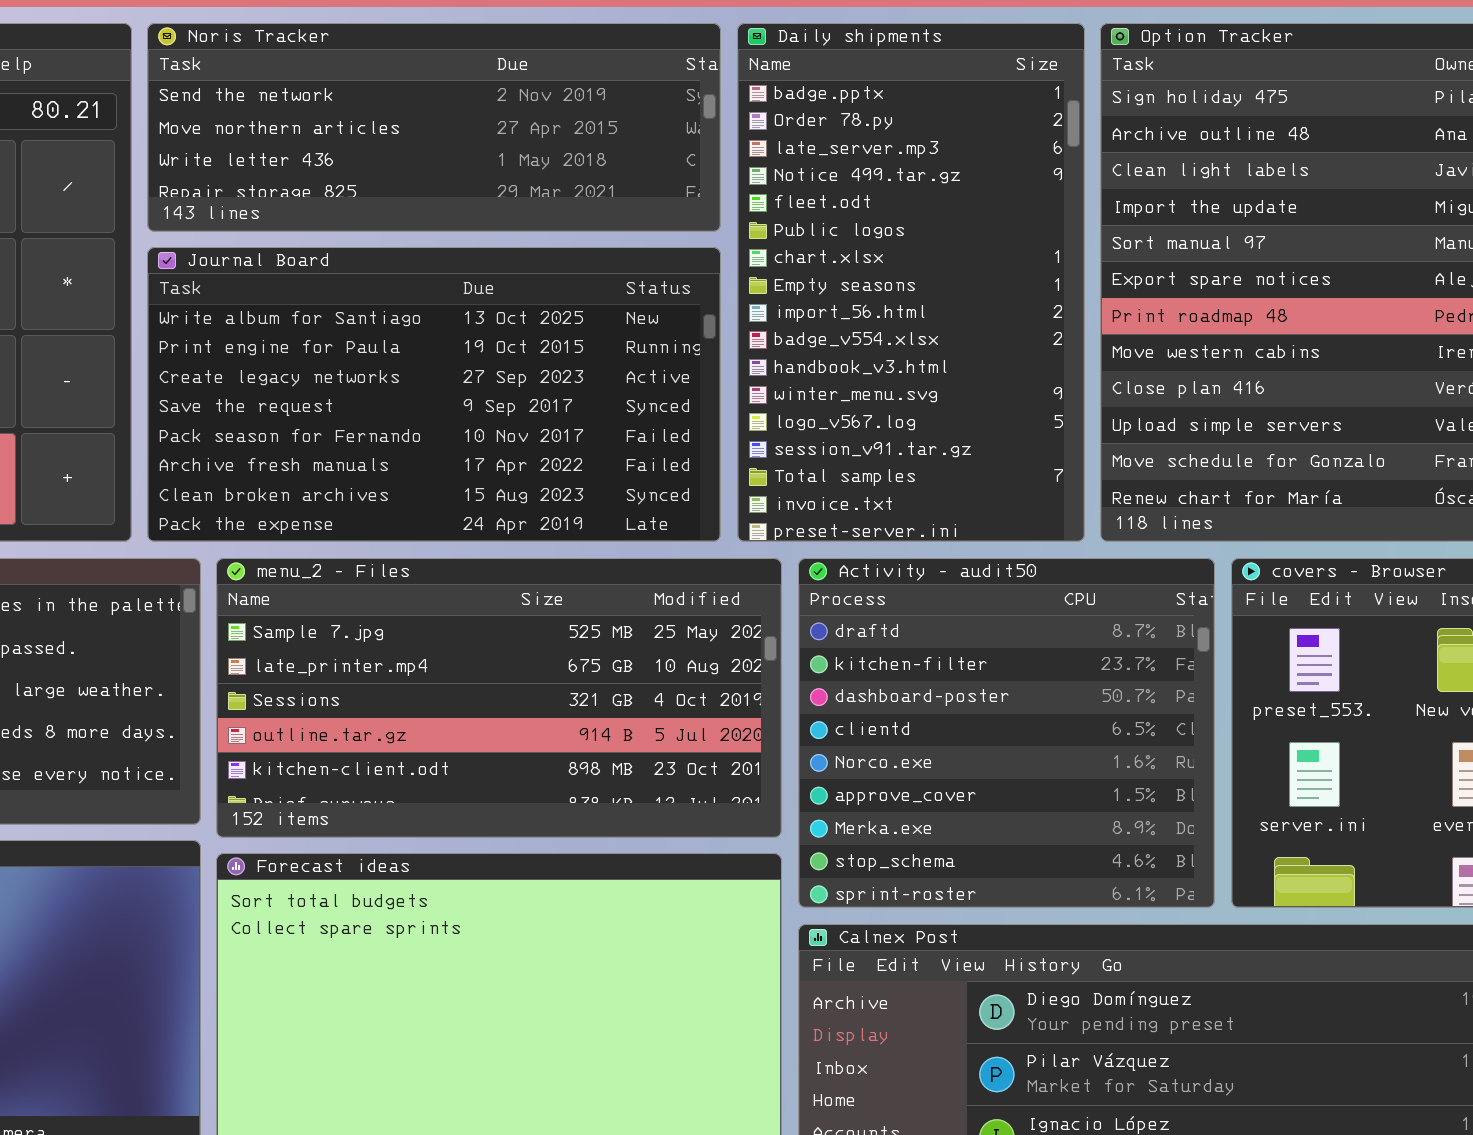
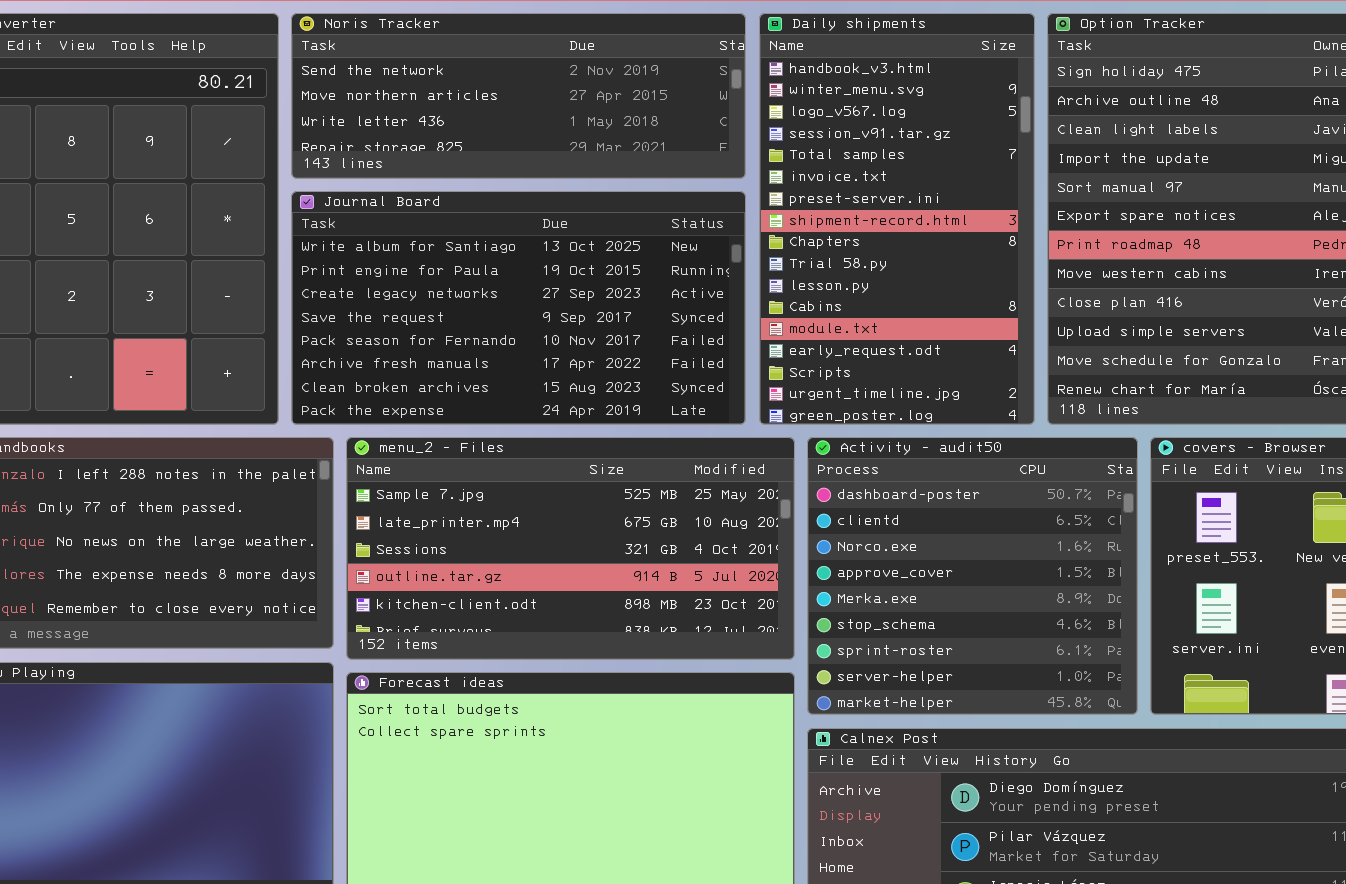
Daily shipments: [737,23,1085,542] -> [759,13,1035,425], scrolled down 10 rows
Activity - audit50: [798,558,1215,908] -> [807,437,1138,715], scrolled down 2 rows

